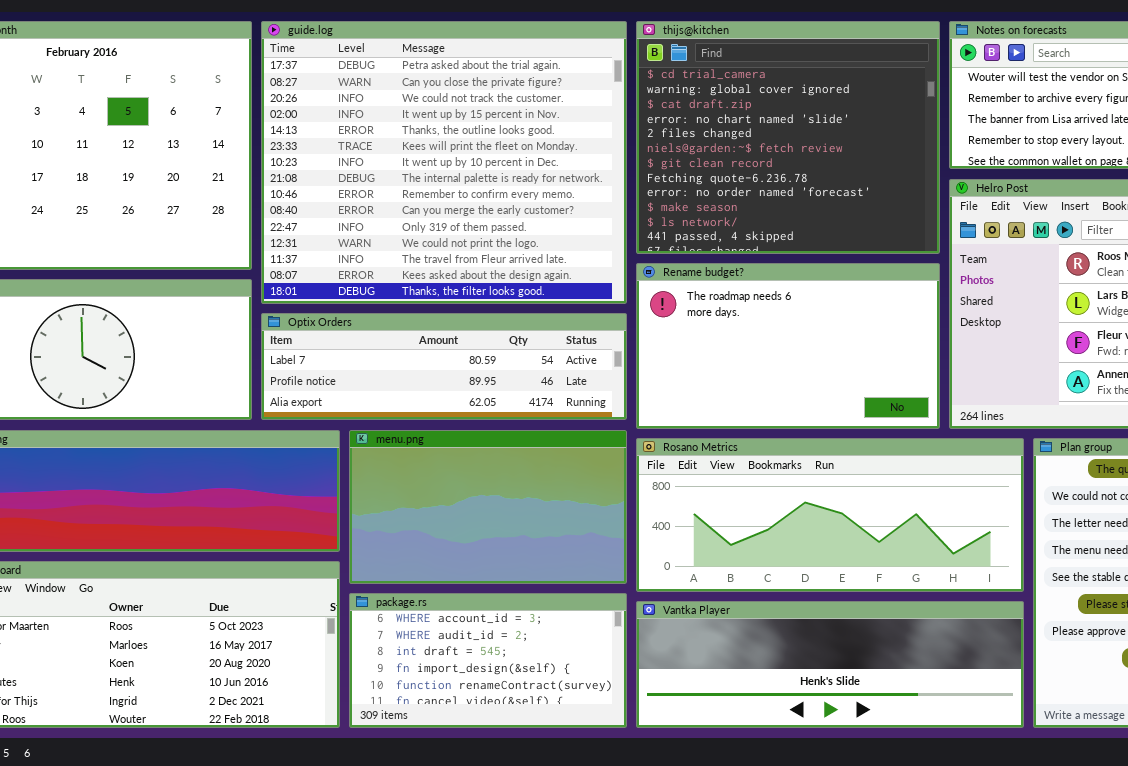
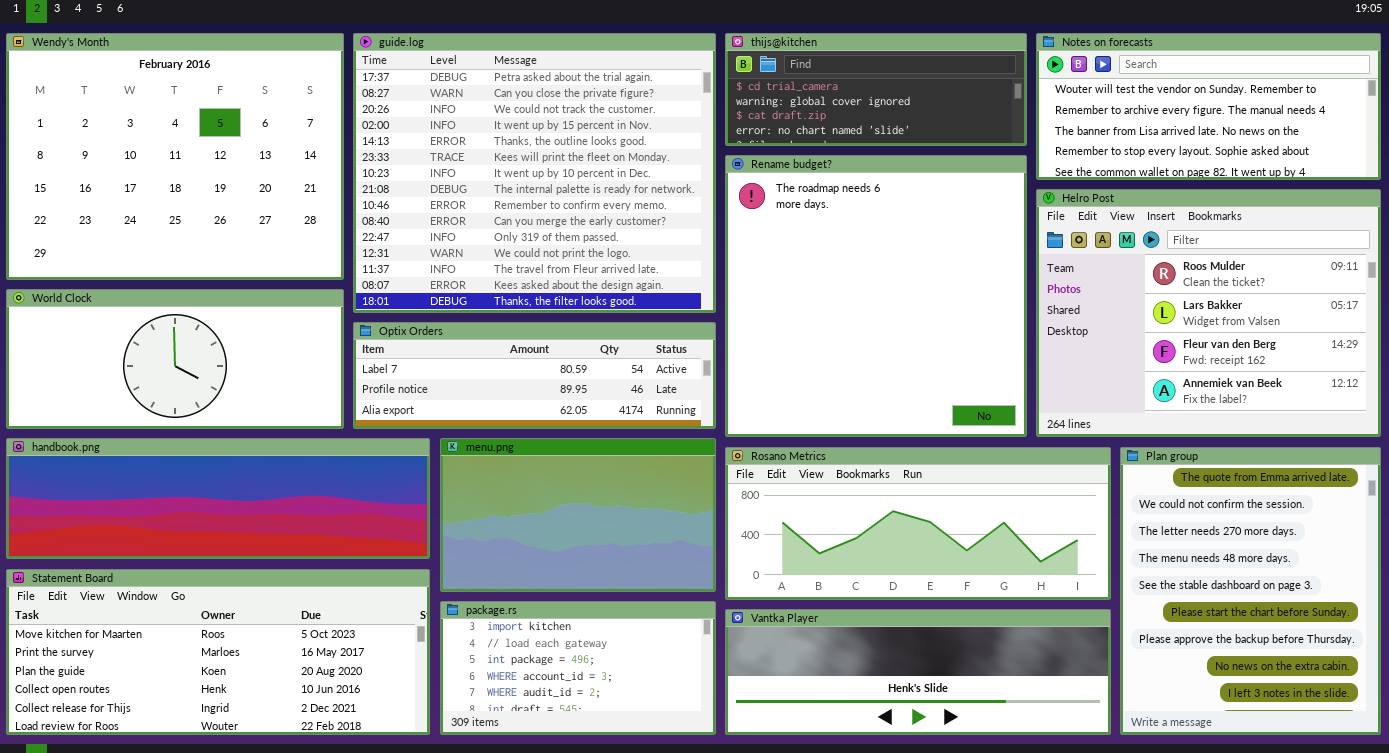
thijs@kitchen: [636,21,940,254] -> [725,33,1027,146], resized
Rename budget?: [636,263,940,429] -> [725,155,1027,437], resized
package.rs: [349,593,627,728] -> [440,601,716,735], scrolled up 3 rows

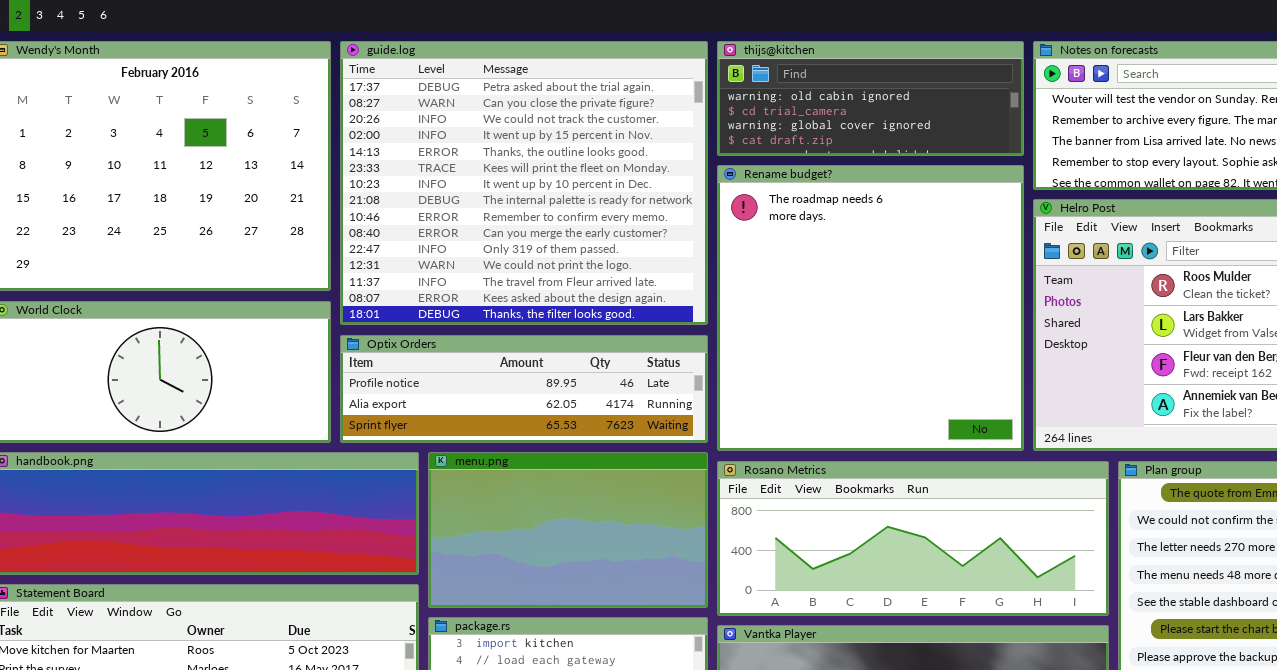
thijs@kitchen: [725,33,1027,146] -> [717,41,1024,156], scrolled up 1 row
Optix Orders: [353,322,716,429] -> [340,335,708,443], scrolled down 1 row

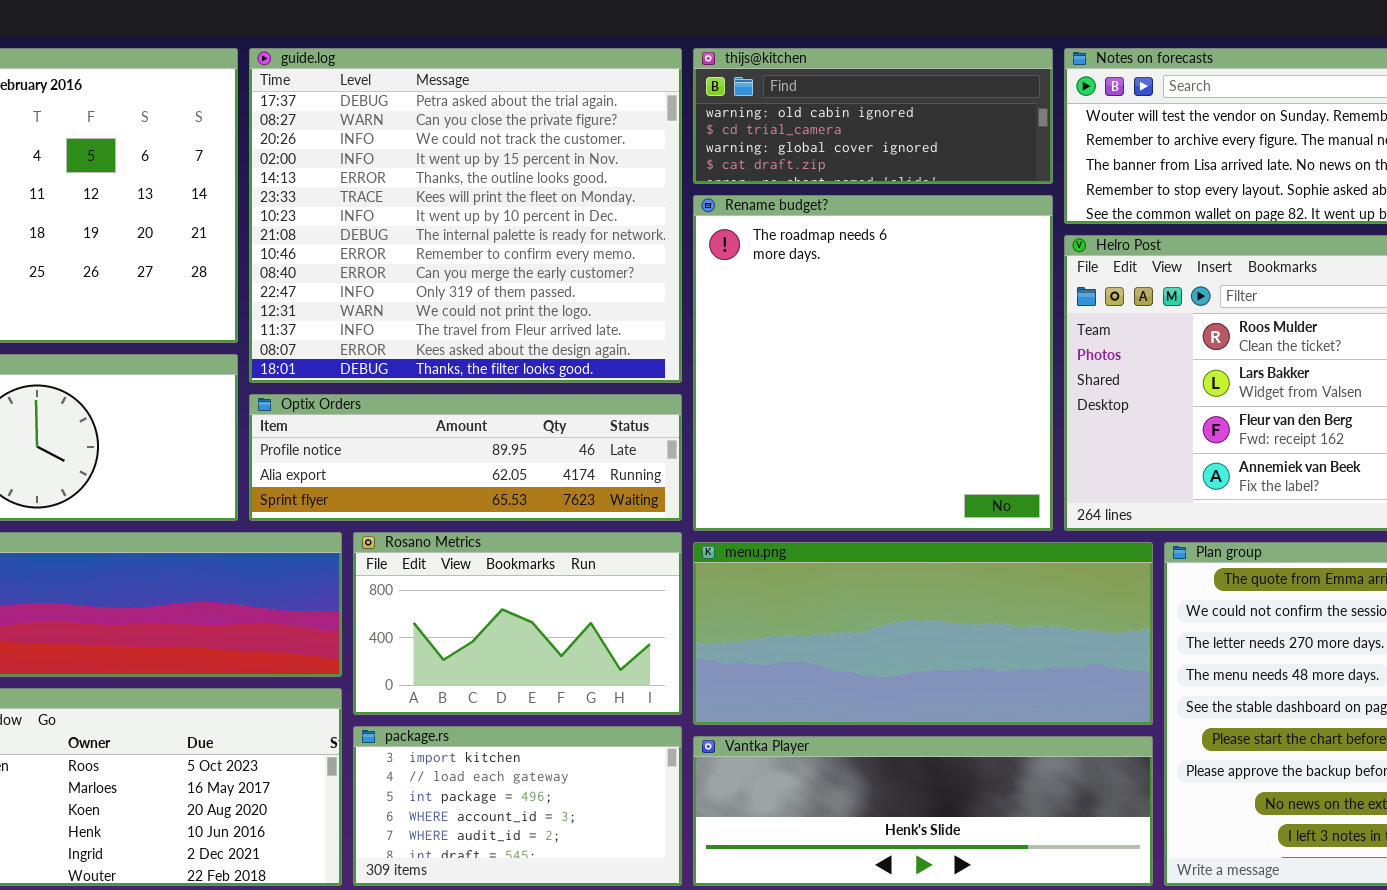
menu.png: [428,452,708,608] -> [693,542,1153,725], moved, resized
Rosano Metrics: [717,461,1109,616] -> [353,532,682,715], moved, resized

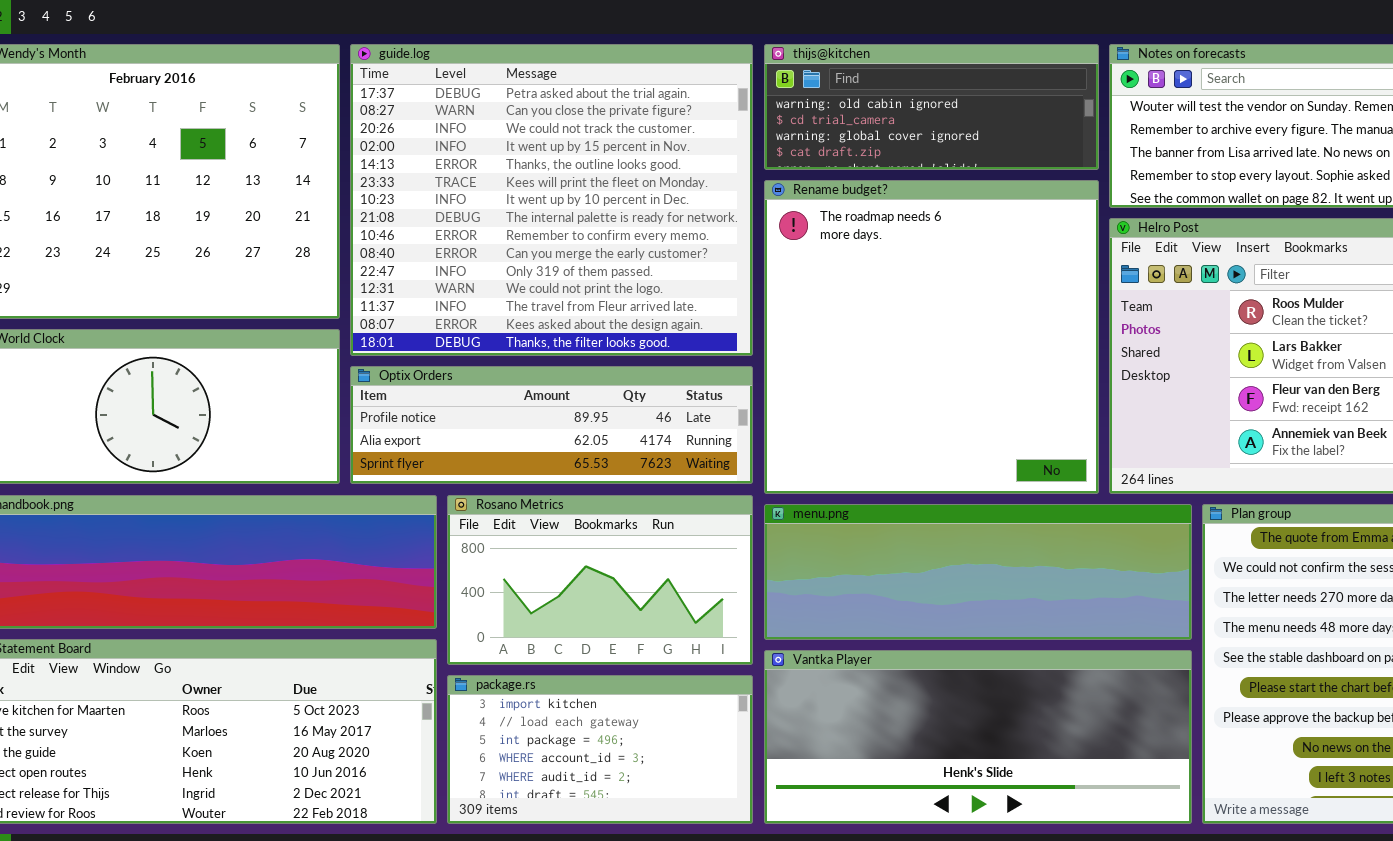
menu.png: [693,542,1153,725] -> [764,504,1192,640], resized
Vantka Player: [693,736,1153,886] -> [764,650,1192,824], resized

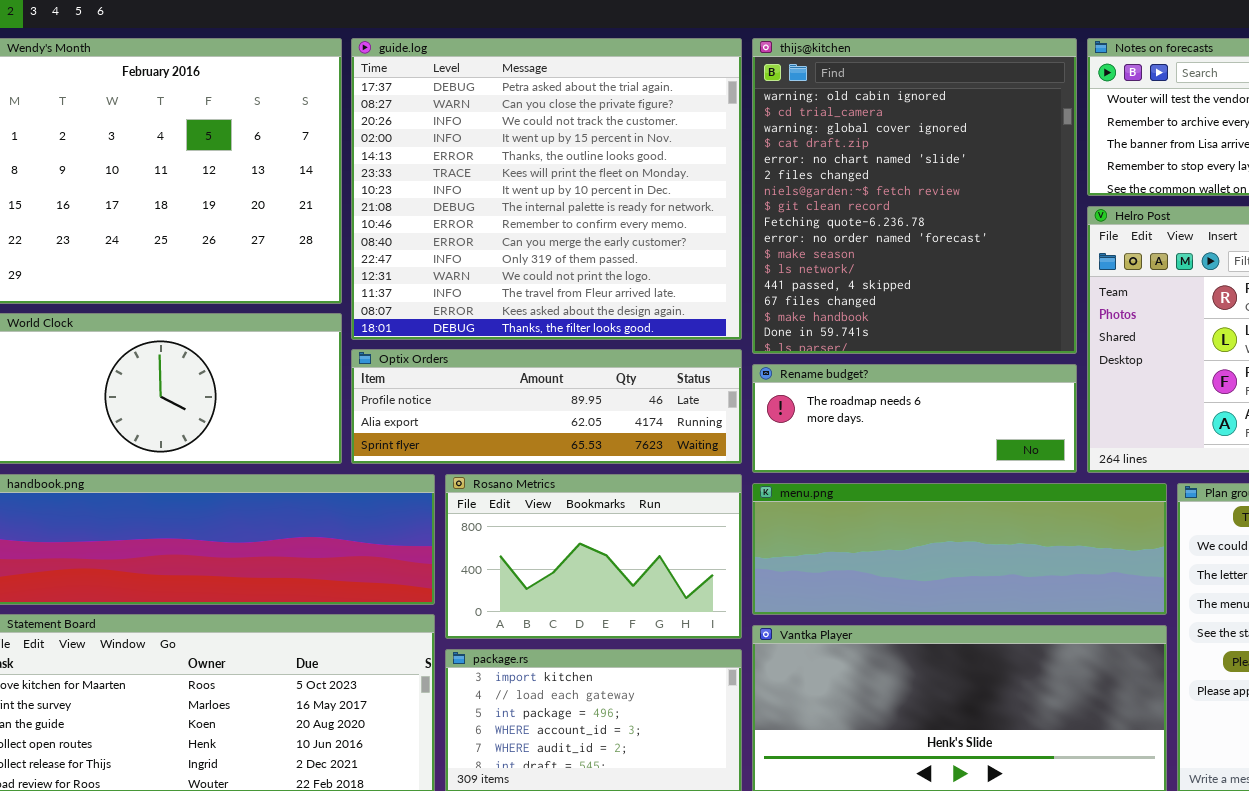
thijs@kitchen: [764,44,1099,170] -> [752,38,1077,354], resized
Rename budget?: [764,180,1099,494] -> [752,364,1077,473], resized

